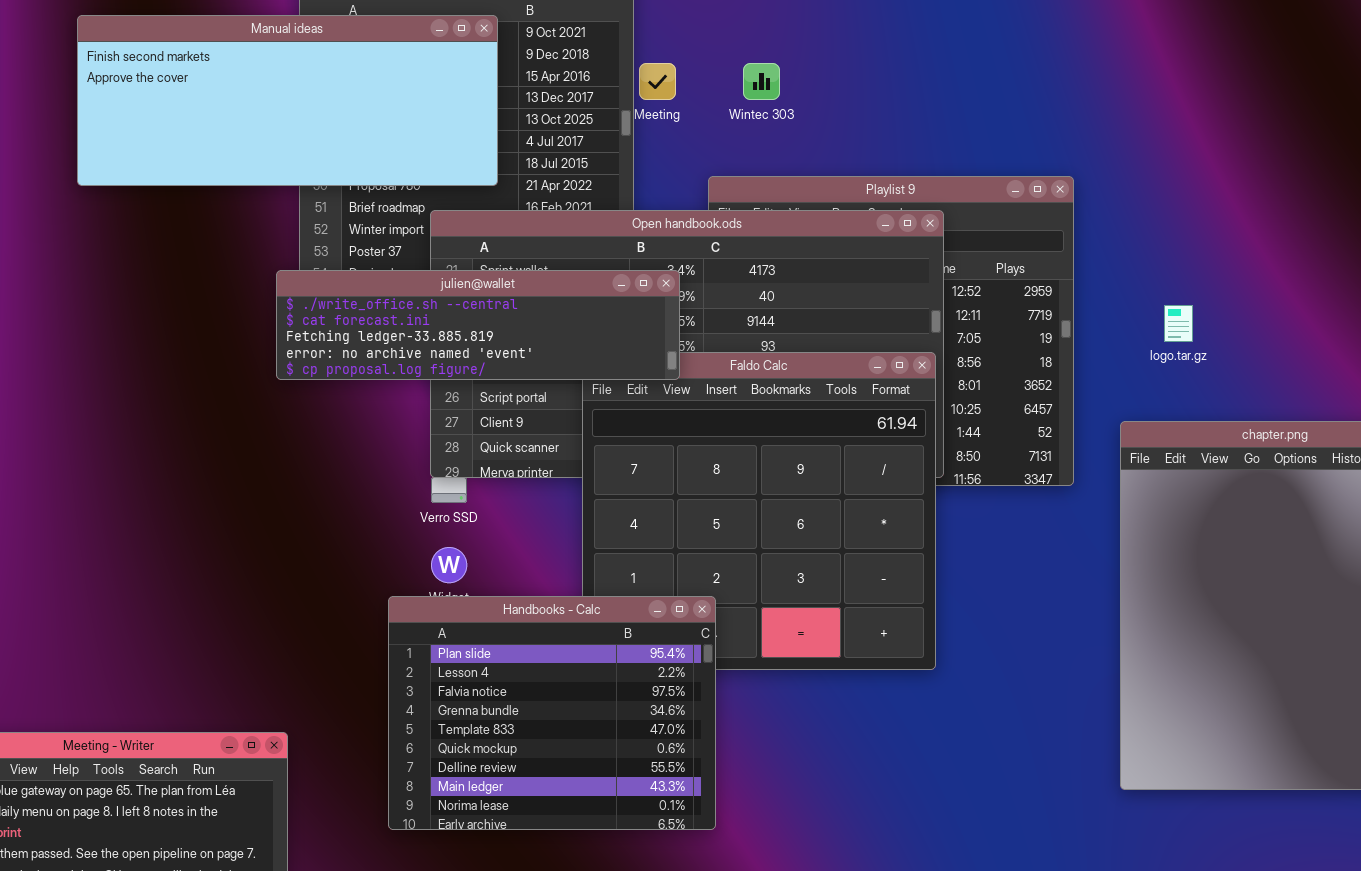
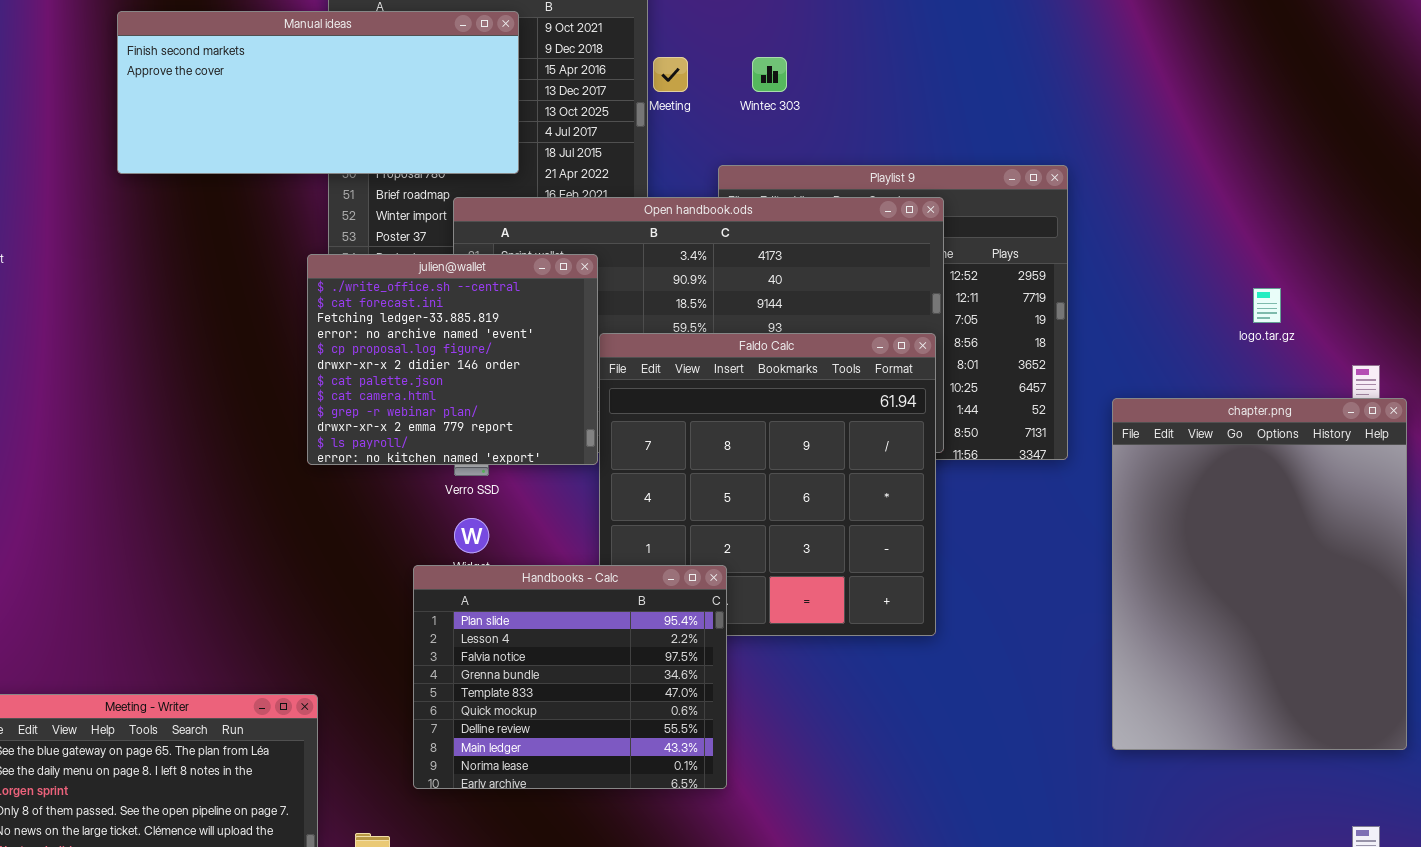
julien@wallet: [276,270,680,380] -> [307,254,598,465], resized
logo.tar.gz: [1164,305,1193,342] -> [1253,288,1281,323], moved

